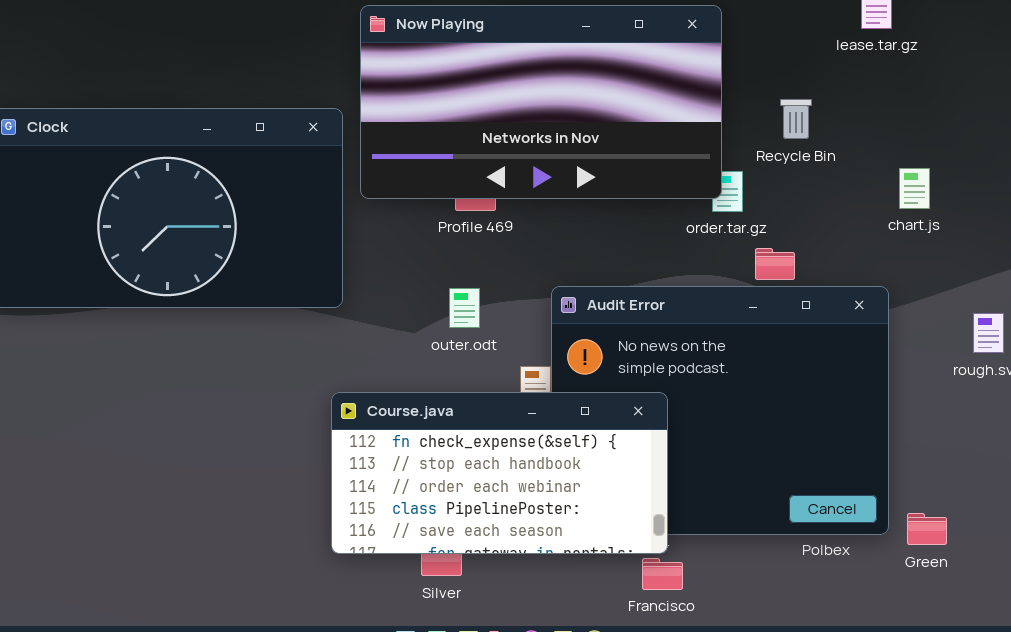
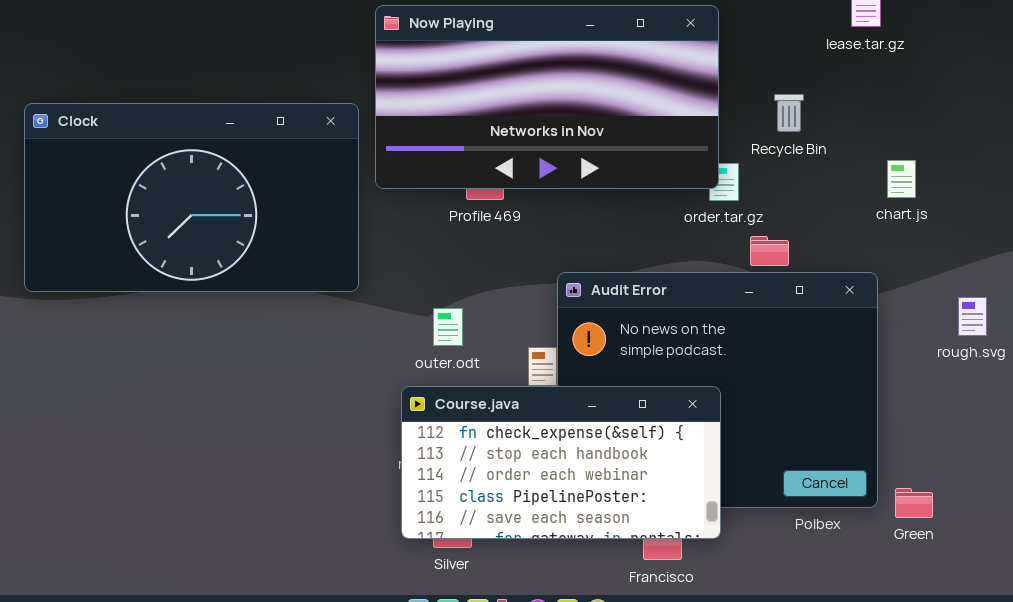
outer.odt: [449,288,480,328] -> [433,308,463,346], moved
Course.java: [331,392,668,554] -> [401,386,721,539], moved

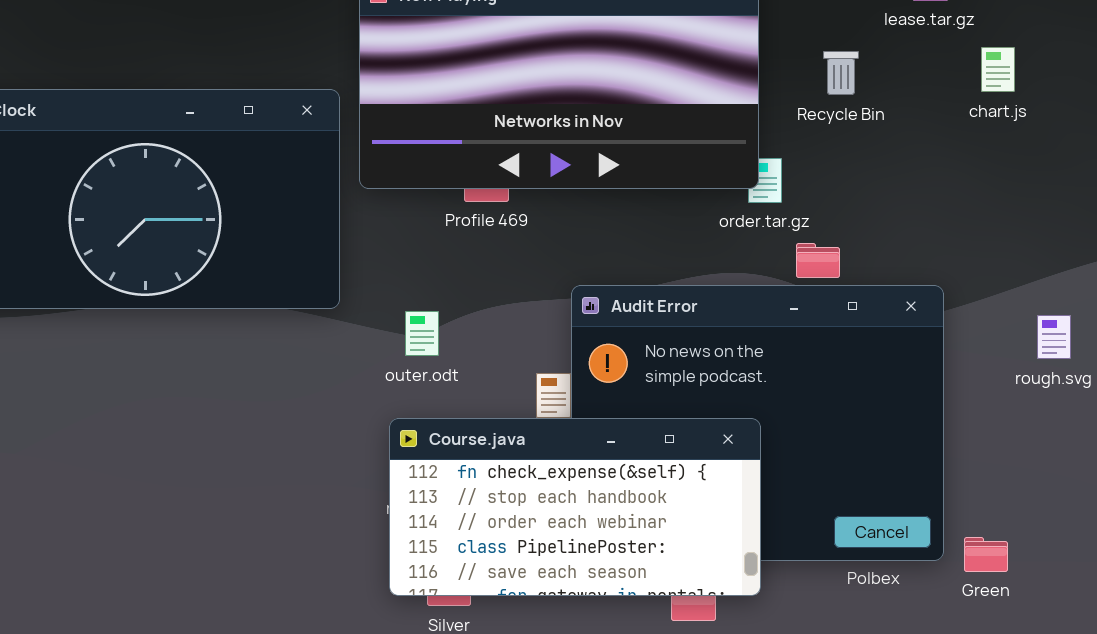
Recycle Bin: [774,94,804,132] -> [823,51,859,95], moved
chart.js: [887,160,916,198] -> [981,47,1015,92], moved
outer.odt: [433,308,463,346] -> [405,311,439,356], moved

